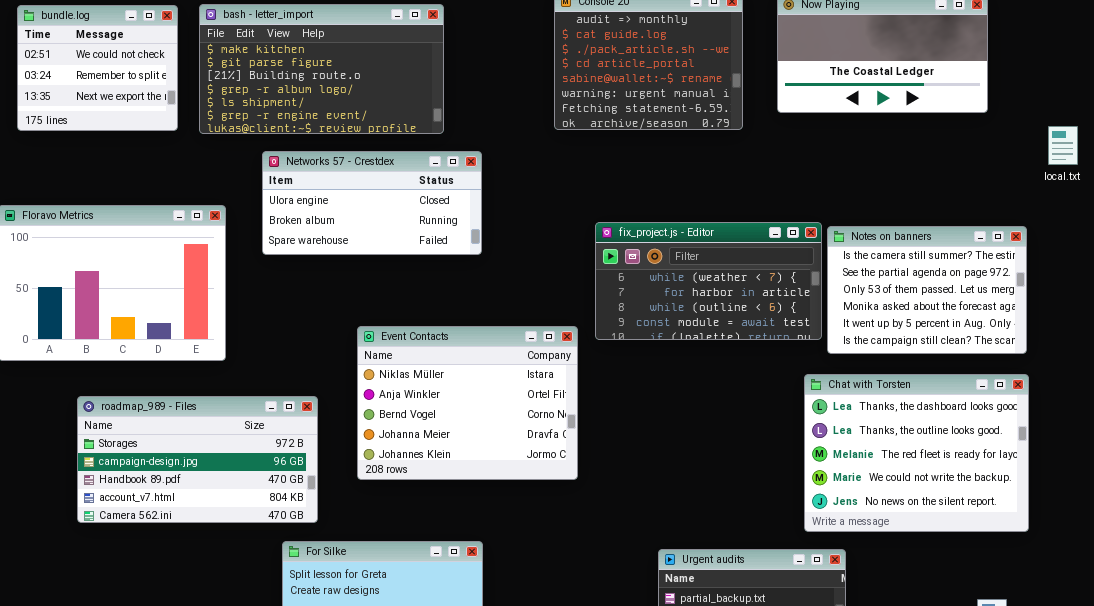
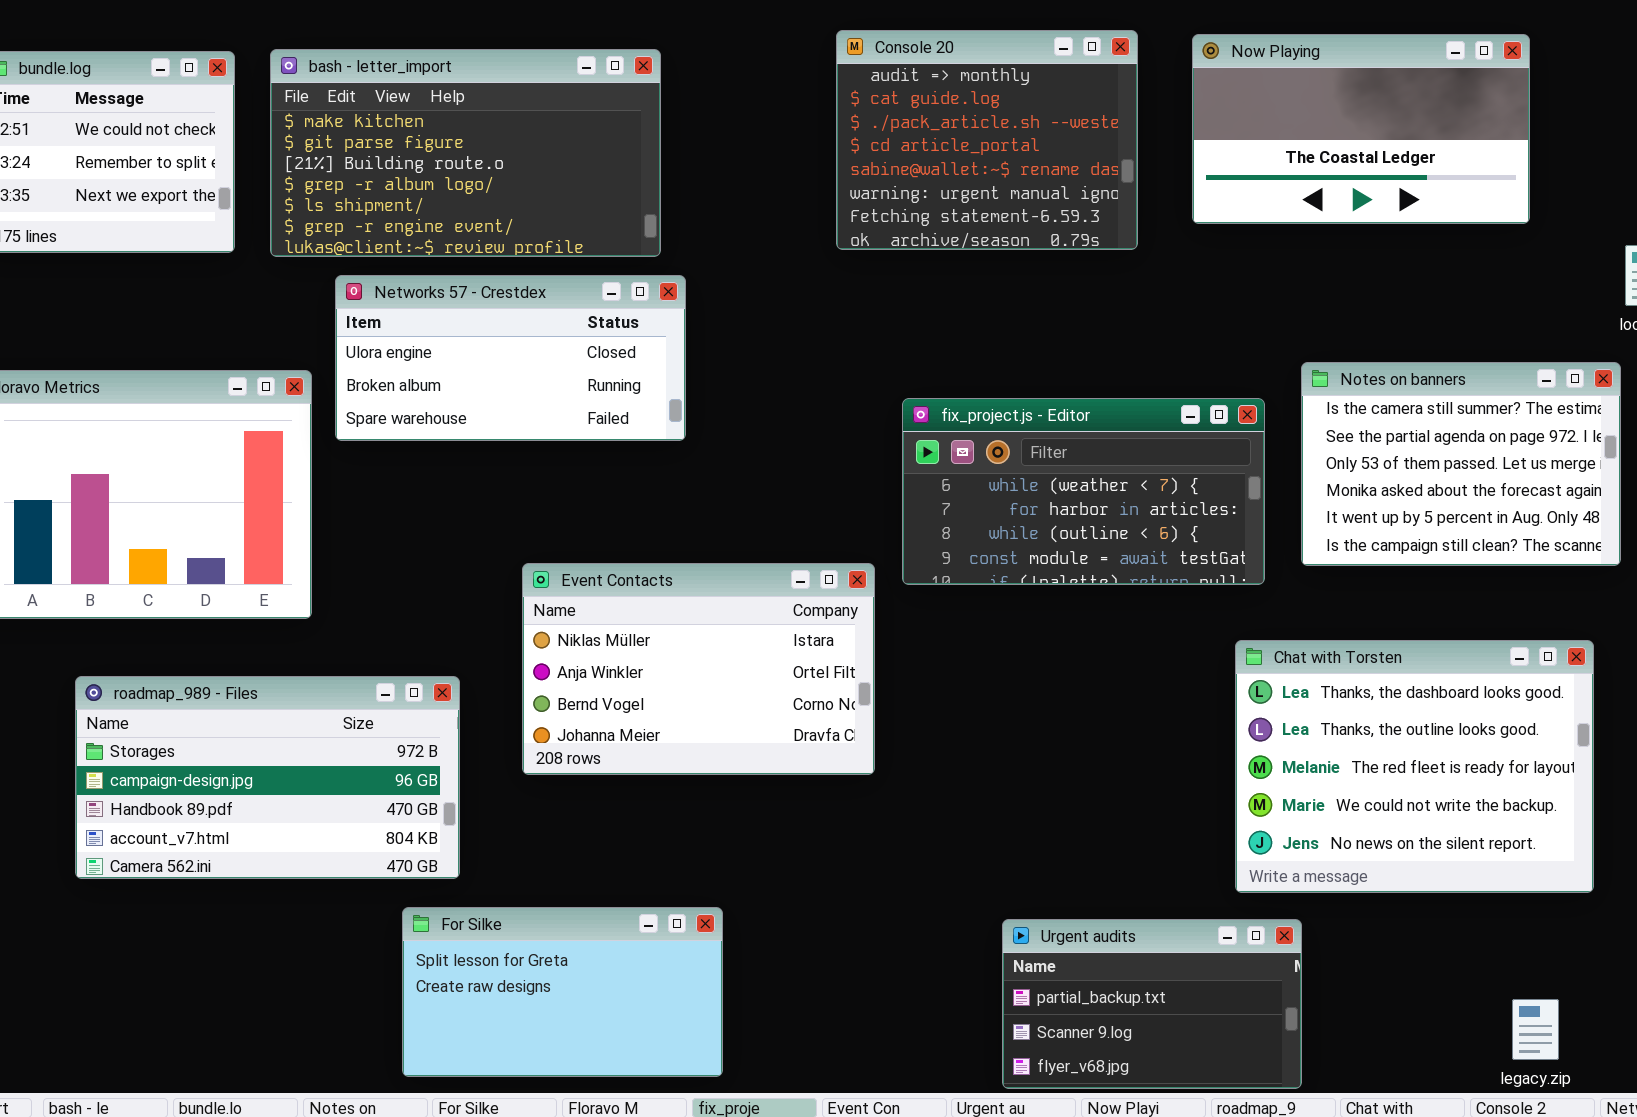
Networks 57 - Crestdex: [262,151,482,255] -> [335,275,686,441], moved
Notes on banners: [827,226,1027,354] -> [1301,362,1621,566], moved
Event Contacts: [357,326,578,480] -> [522,563,875,775], resized

